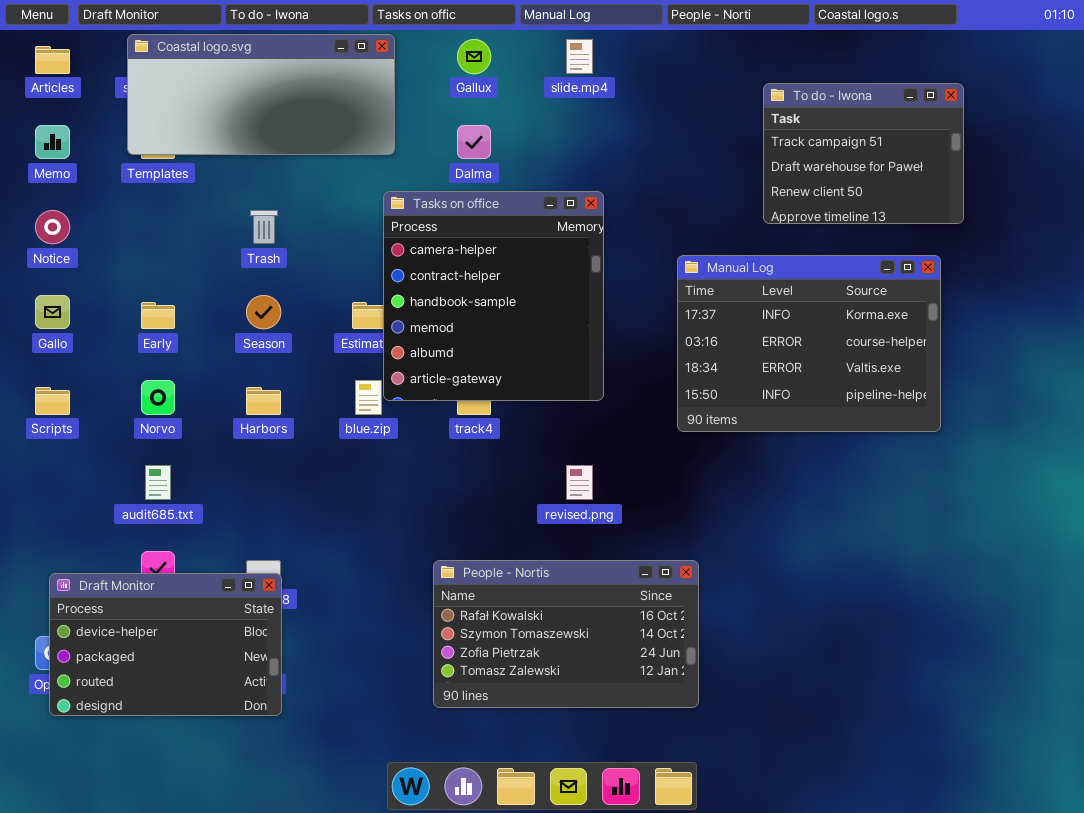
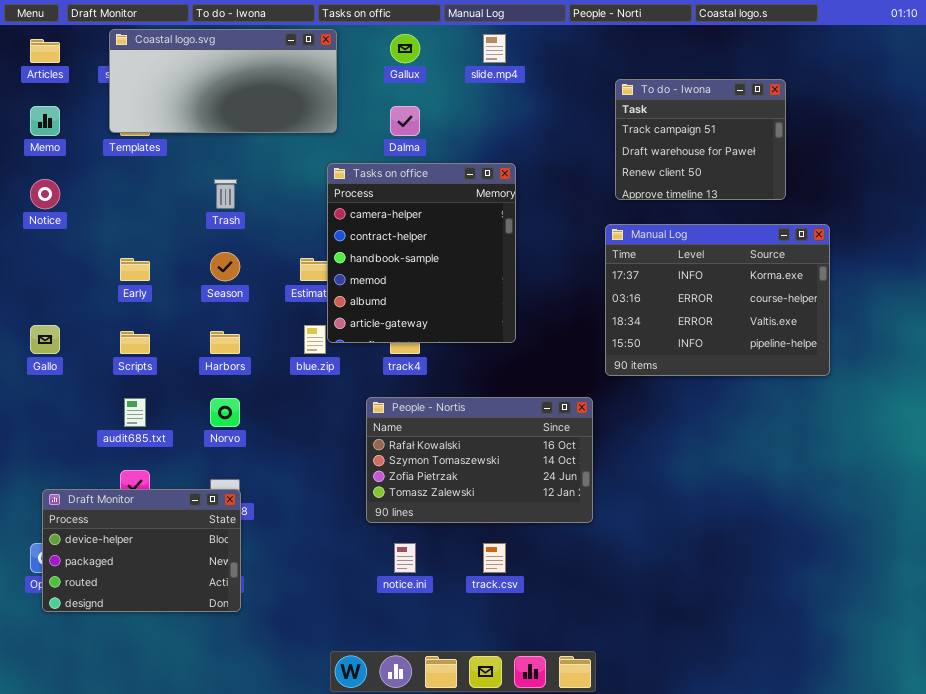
To do - Iwona: [763,83,964,224] -> [615,79,786,200], moved
Manual Log: [677,255,941,432] -> [605,224,830,376], moved
Gallo: [35,295,70,329] -> [30,325,60,354], moved
Norvo: [141,380,175,415] -> [210,398,240,427], moved
Scripts: [35,387,70,415] -> [120,331,150,354], moved
People - Nortis: [433,560,699,708] -> [366,397,593,523], moved

